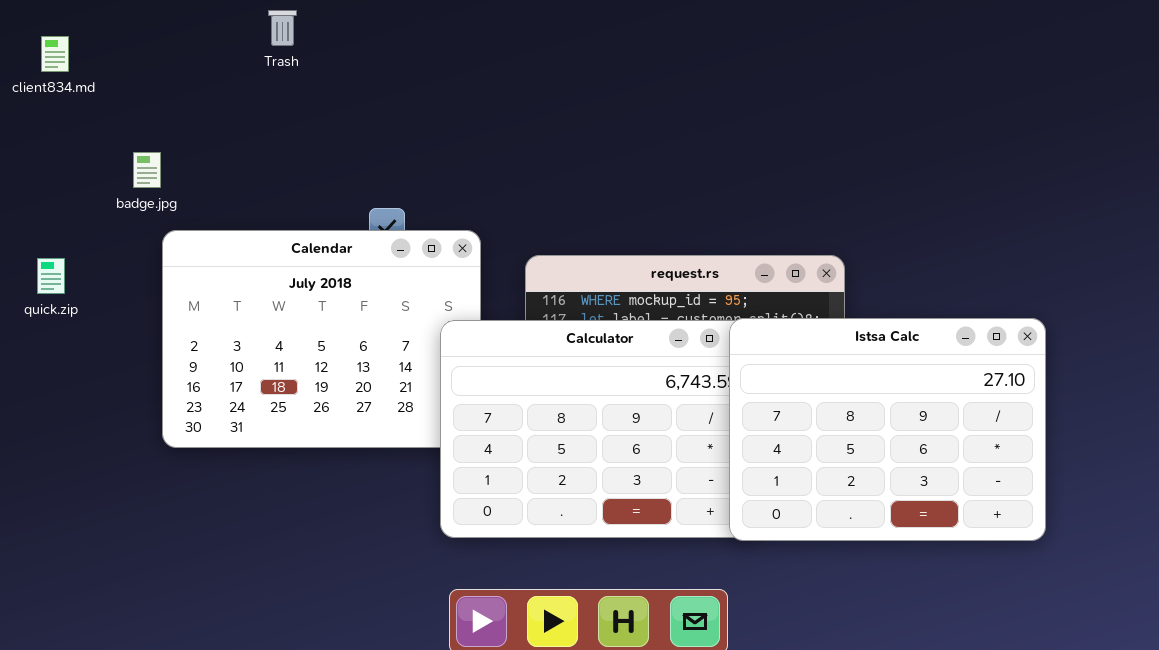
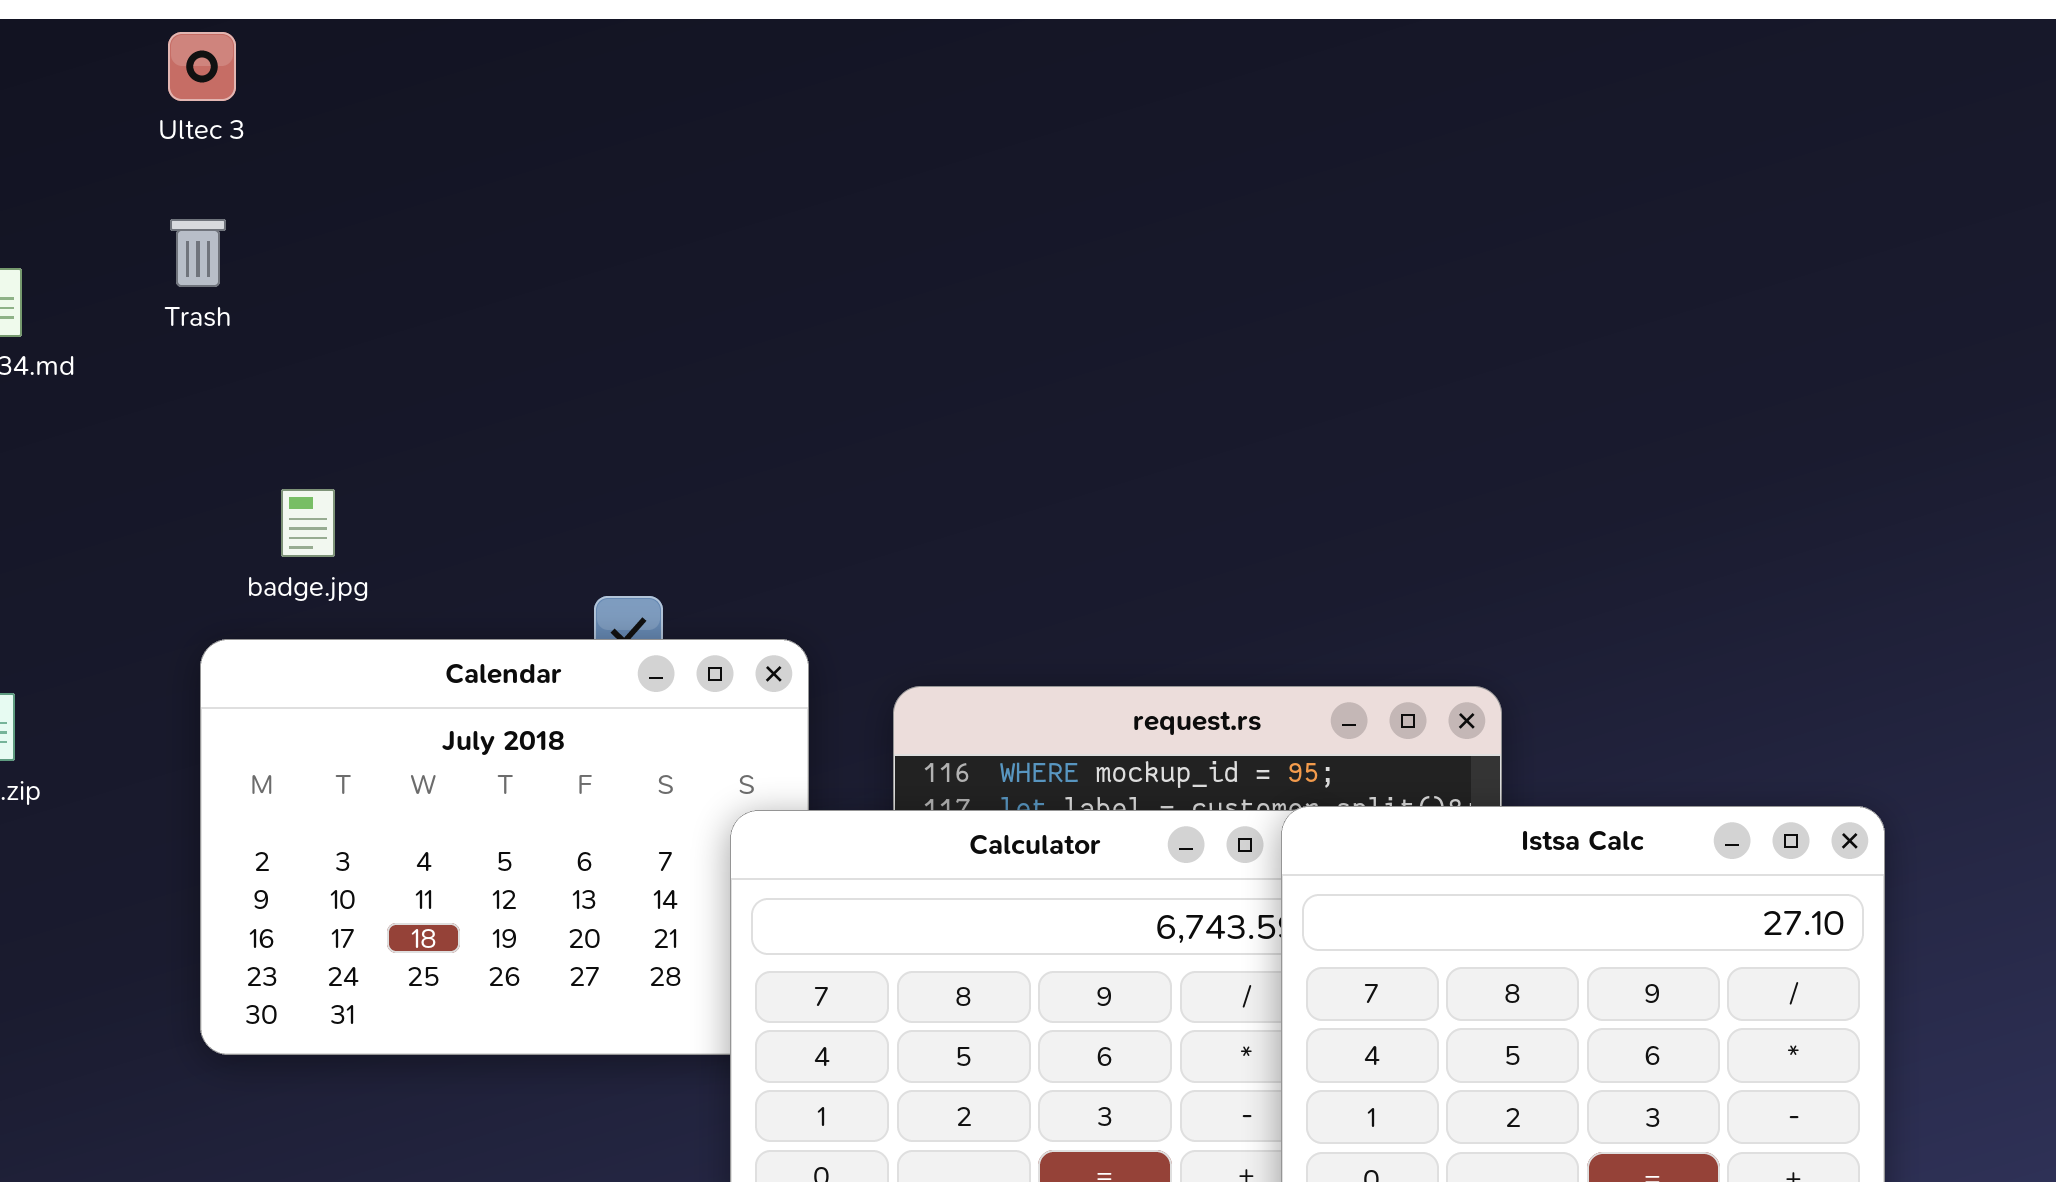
Trash: [268,10,297,46] -> [170,219,226,287], moved
badge.jpg: [133,152,161,188] -> [281,489,335,557], moved

